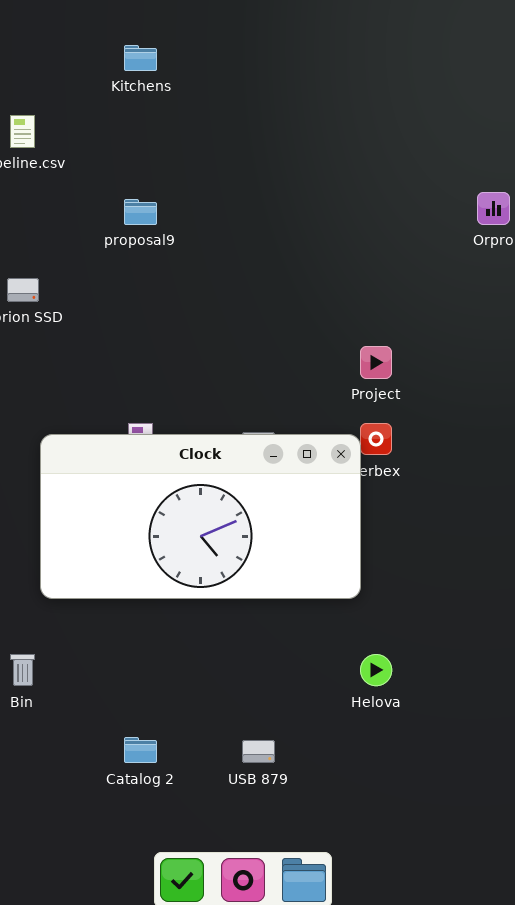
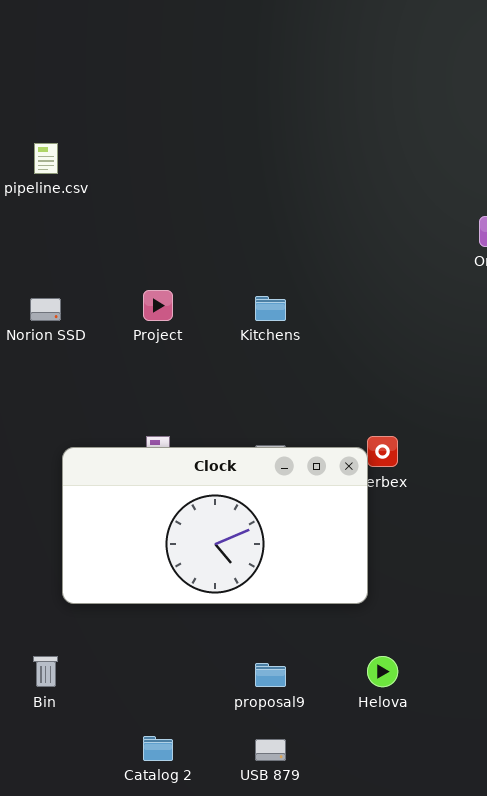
Kitchens: [124,45,157,71] -> [255,296,286,321], moved
proposal9: [124,199,157,225] -> [255,663,286,687], moved
Project: [360,346,392,379] -> [143,290,173,321], moved

